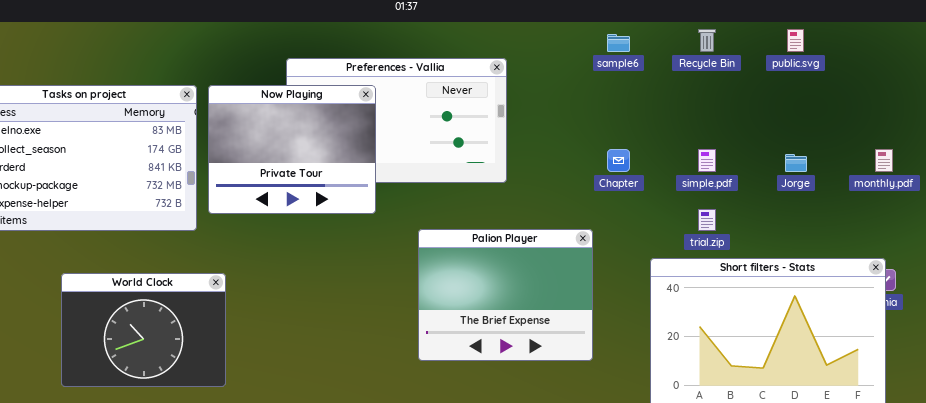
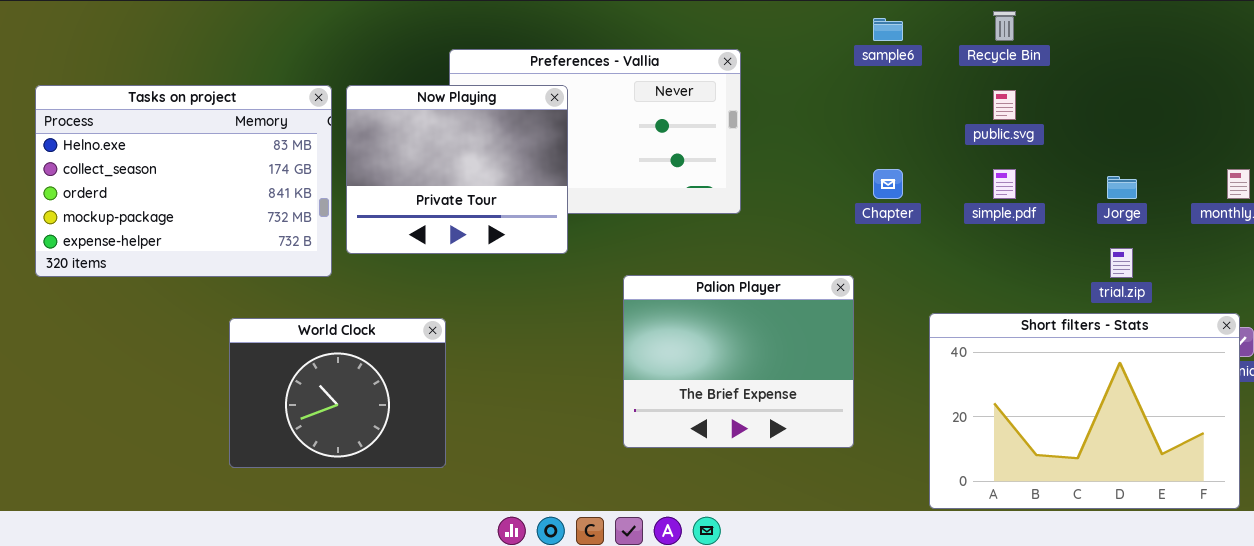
public.svg: [787,29,804,52] -> [993,90,1016,120], moved
trial.zip: [698,209,716,231] -> [1110,248,1133,278], moved
World Clock: [61,273,226,387] -> [229,318,446,468], moved

